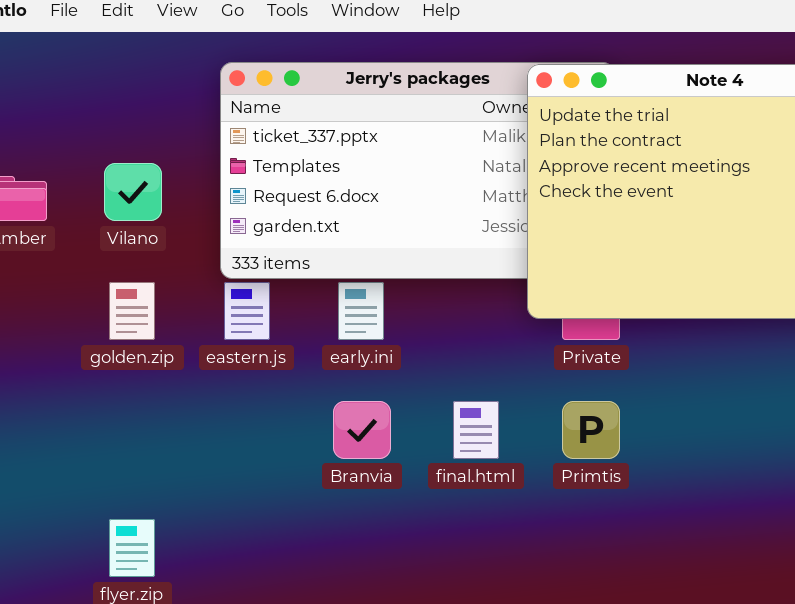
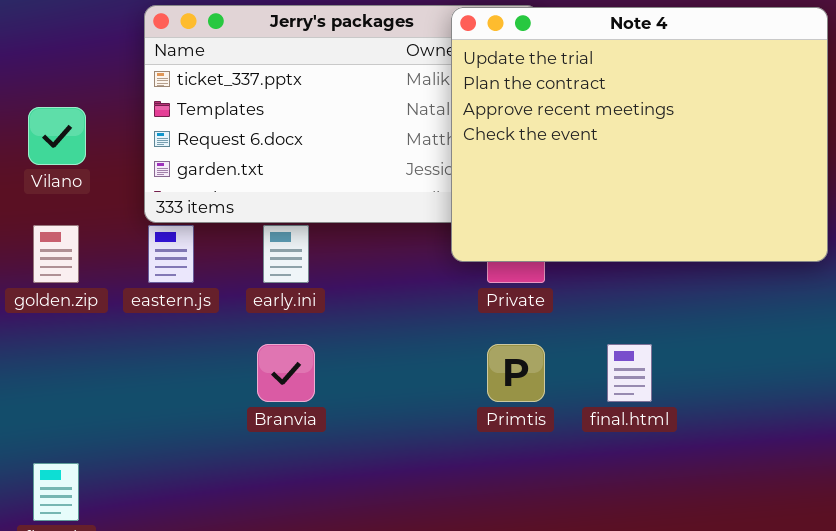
final.html: [453,401,499,459] -> [607,344,652,402], moved

